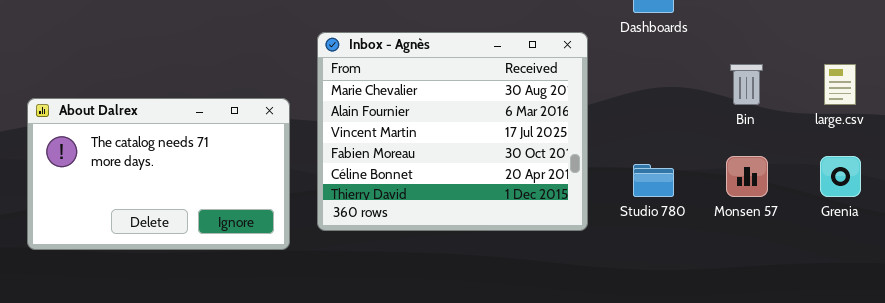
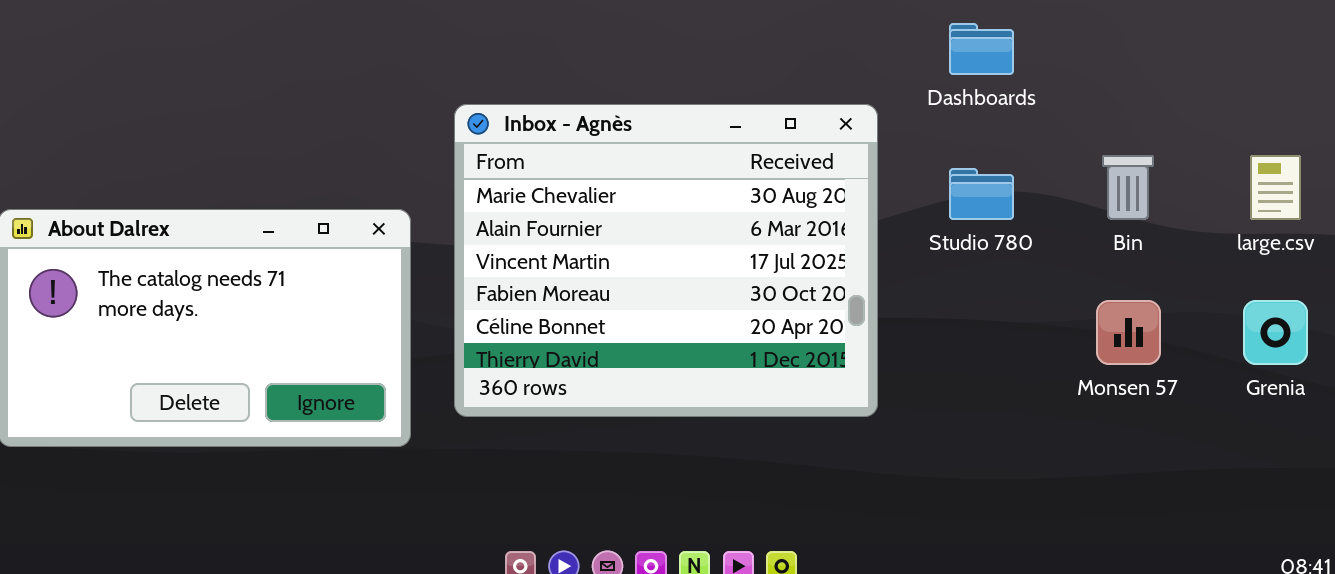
Studio 780: [633,164,674,197] -> [949,168,1014,220], moved

